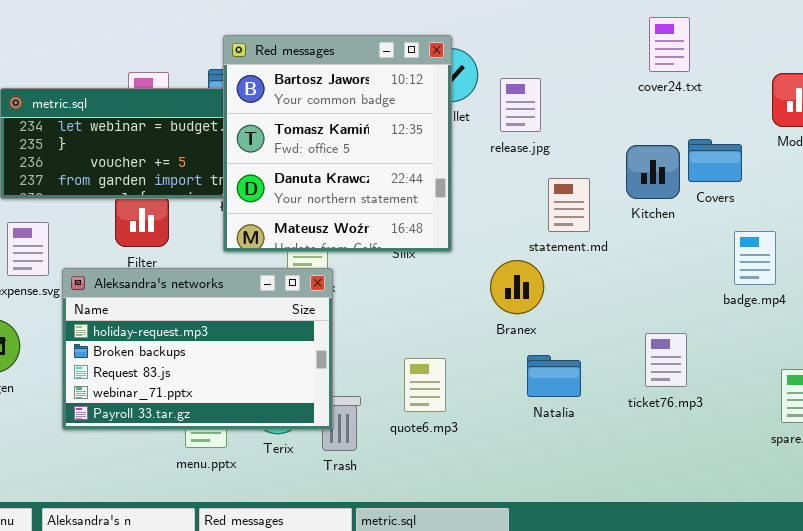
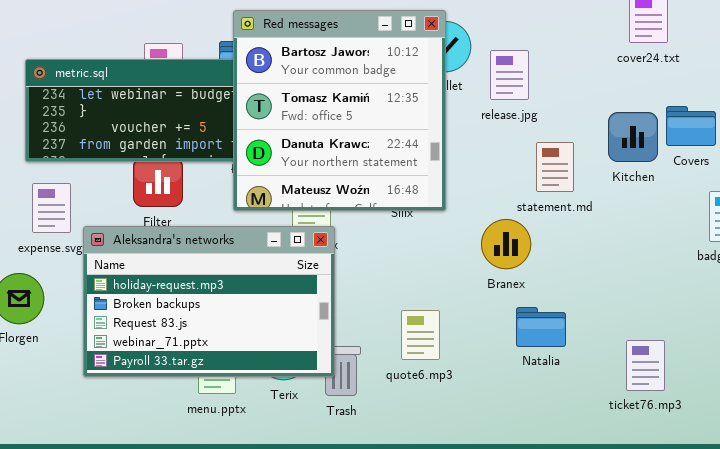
ticket76.mp3: [645,333,687,387] -> [626,340,665,391], moved

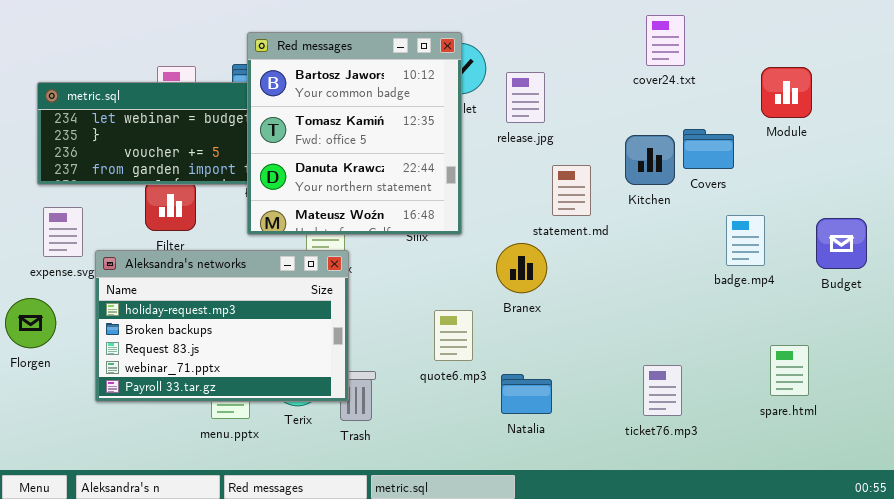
Natalia: [516,307,566,347] -> [501,374,552,414], moved
quote6.mp3: [401,310,440,360] -> [434,310,473,361], moved

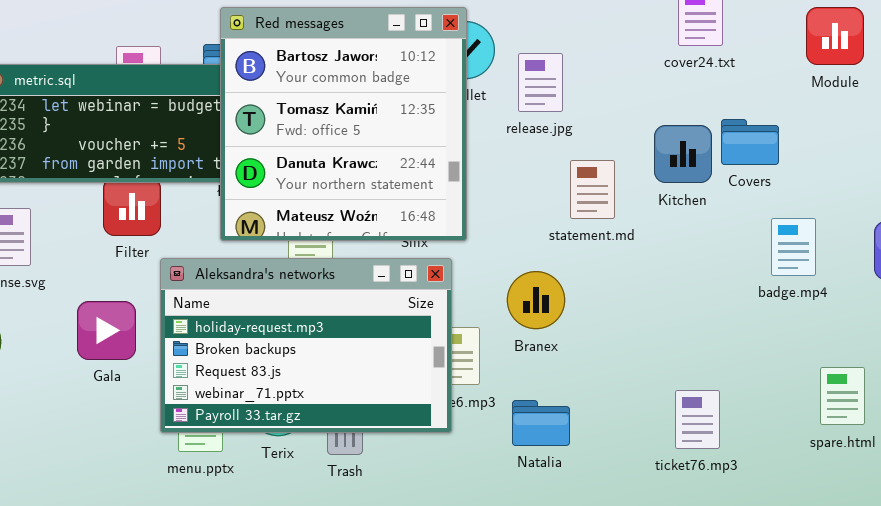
Module: [761,67,812,118] -> [806,7,864,65], moved
Branex: [496,243,547,293] -> [507,271,565,329], moved
Aleksandra's networks: [95,250,349,402] -> [160,258,452,433], moved

